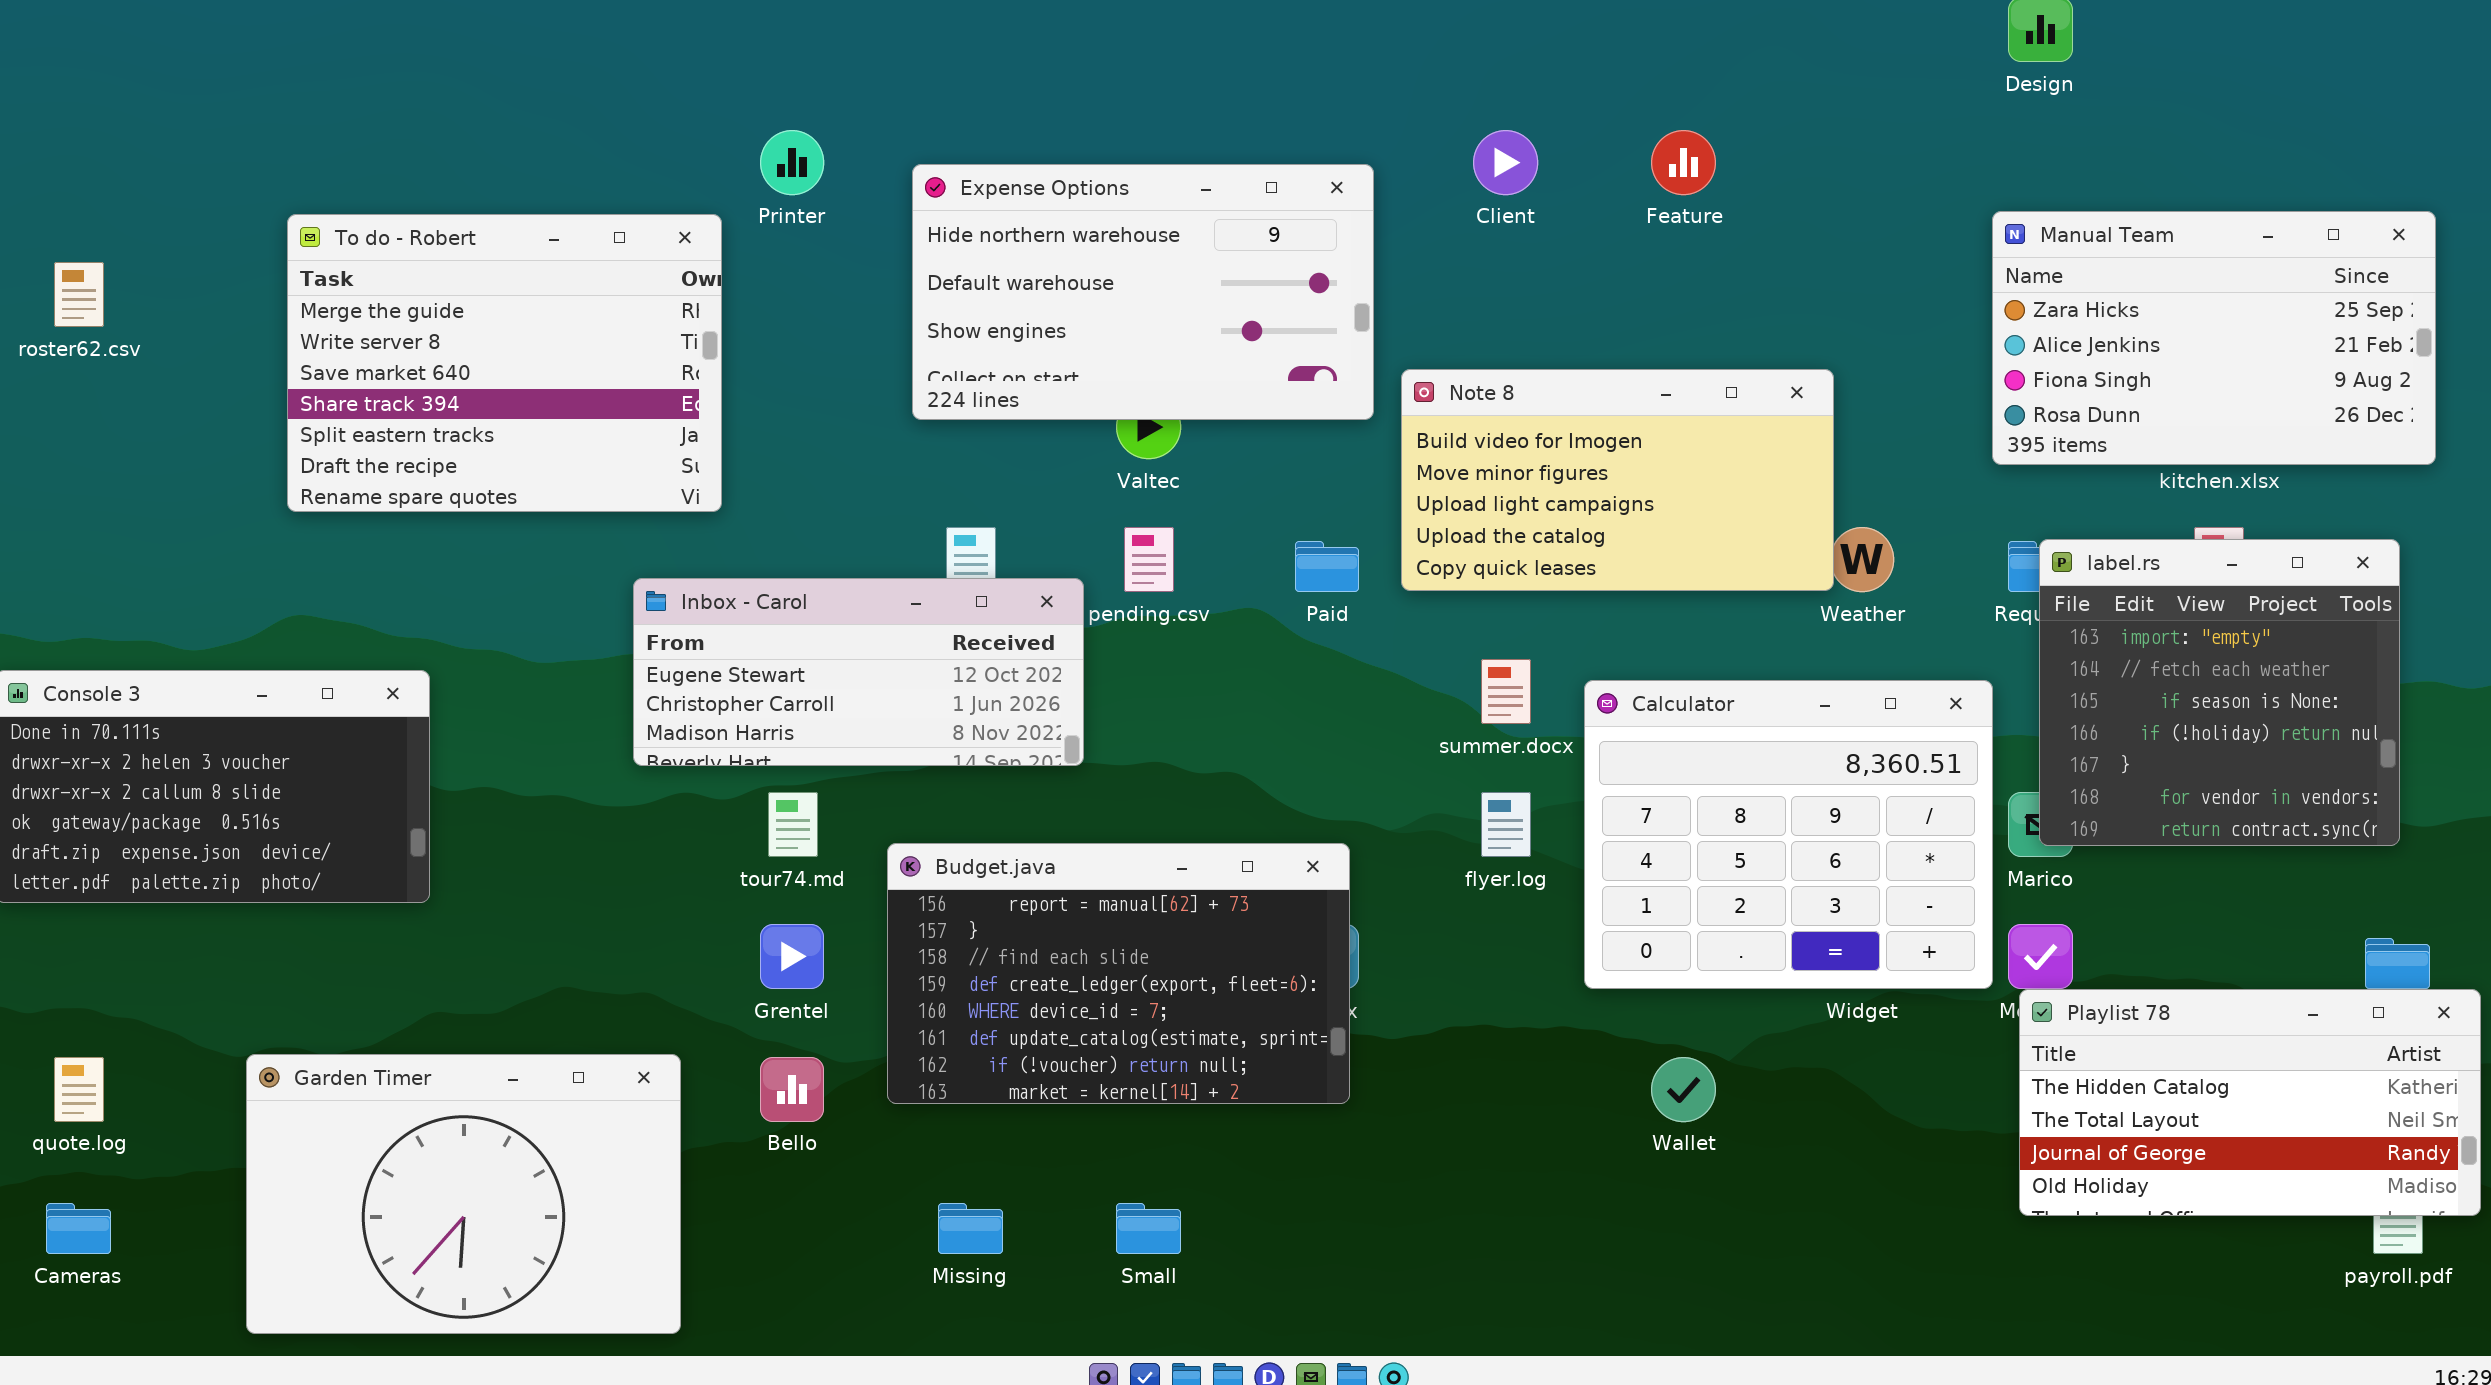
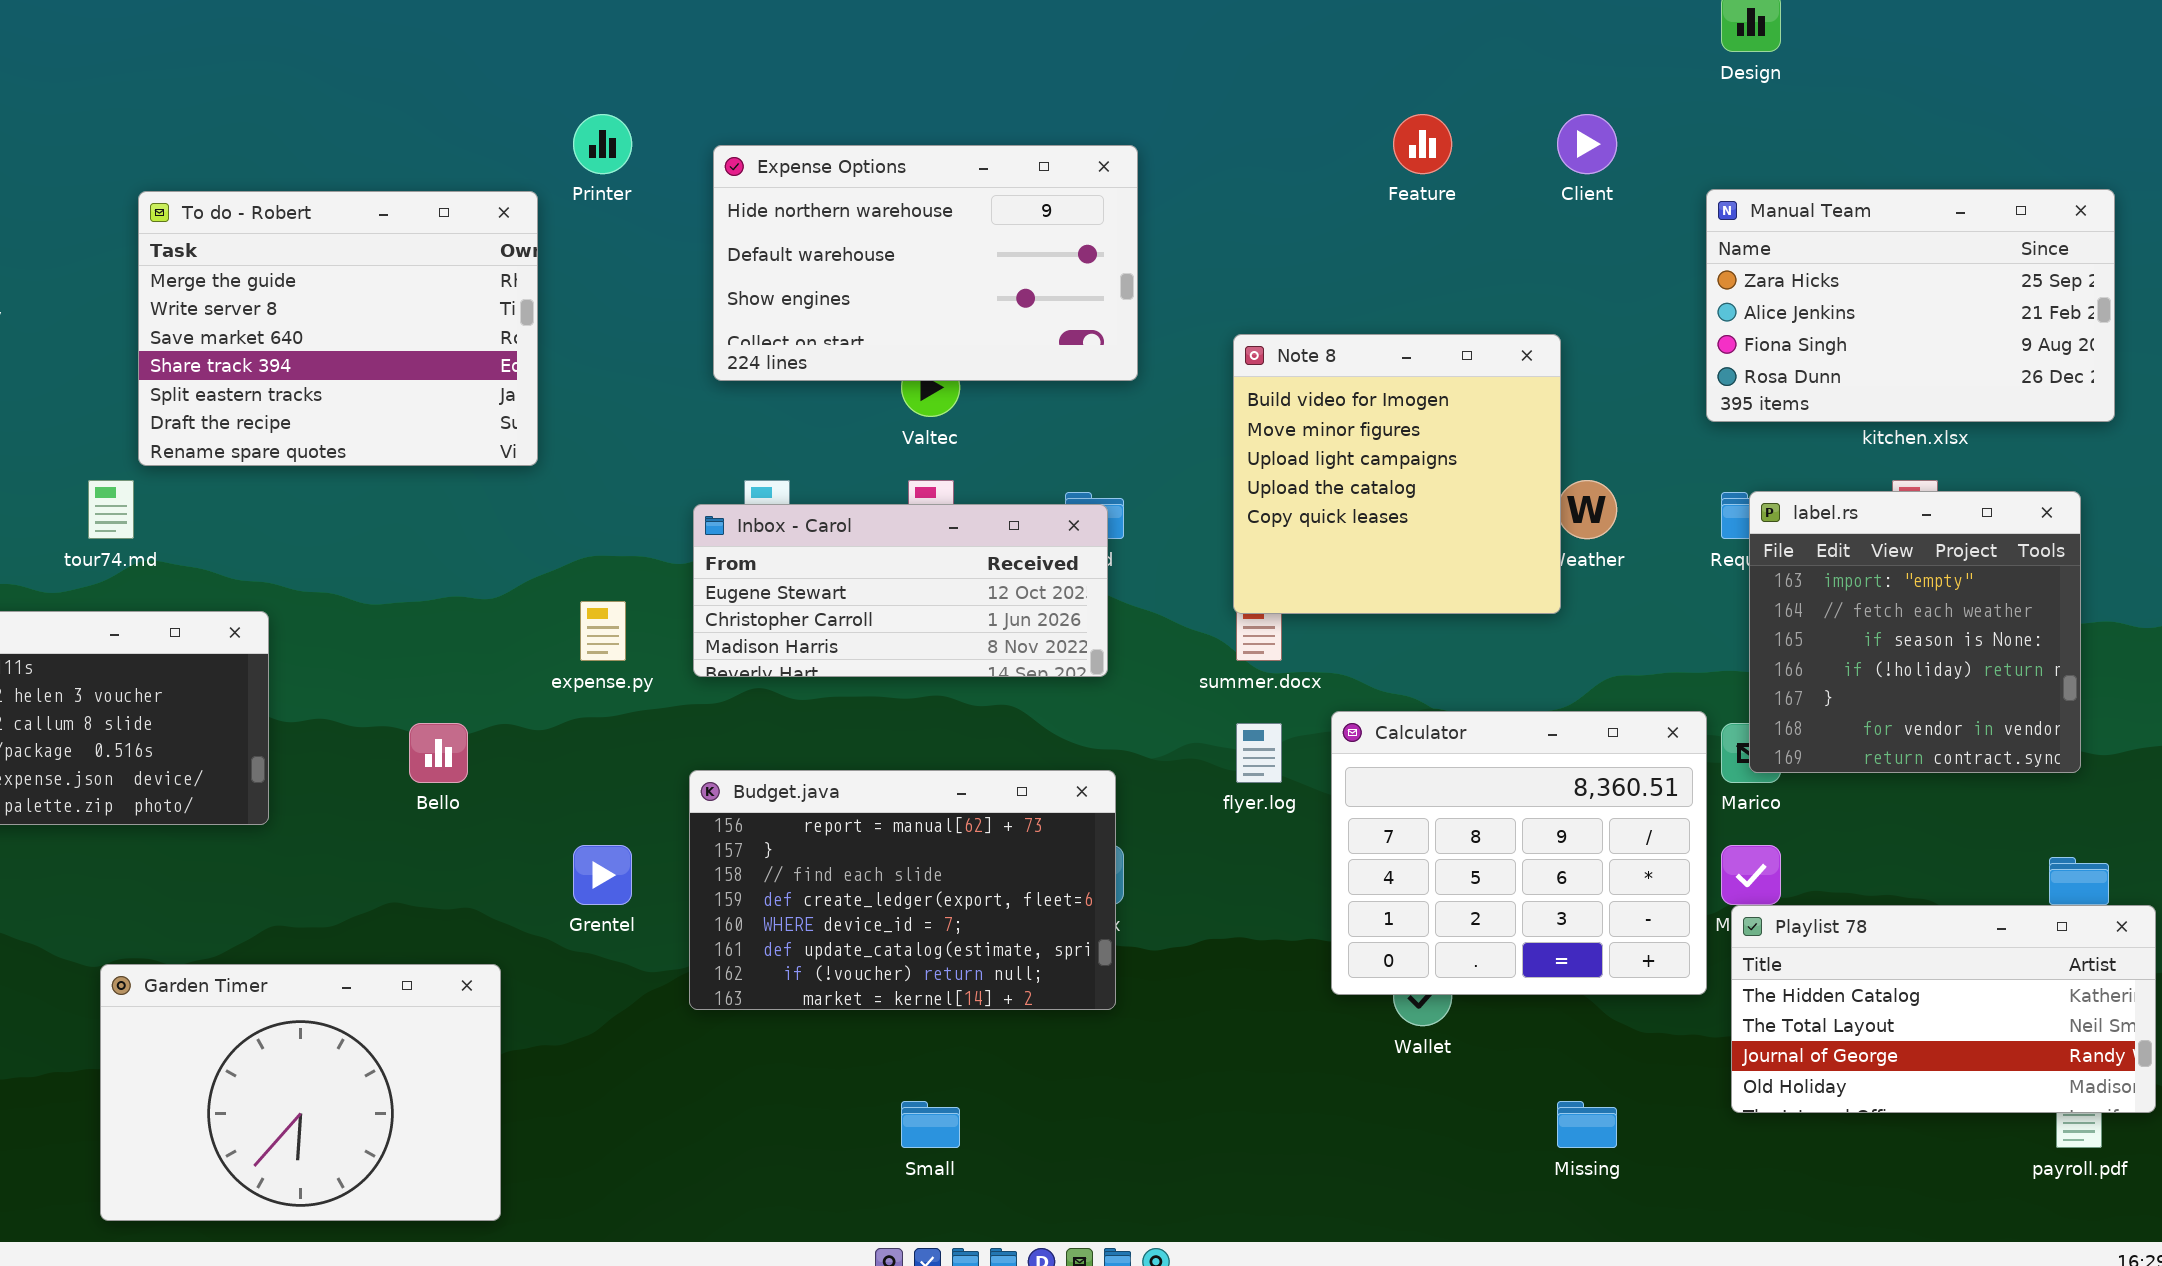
Client: [1473,130,1538,195] -> [1557,114,1617,174], moved
Note 8: [1401,369,1834,591] -> [1233,334,1561,614], resized
Inbox - Carol: [633,578,1084,766] -> [693,504,1108,677], moved
Calculator: [1584,680,1993,989] -> [1331,711,1707,995], moved
tour74.md: [768,792,818,857] -> [88,480,134,539], moved
Bello: [760,1057,824,1122] -> [409,723,468,783], moved
Missing: [938,1203,1003,1254] -> [1557,1101,1617,1148], moved

